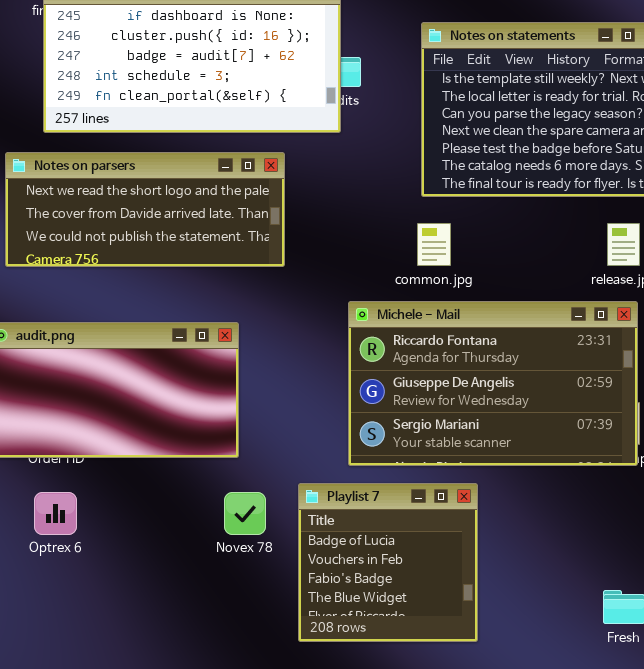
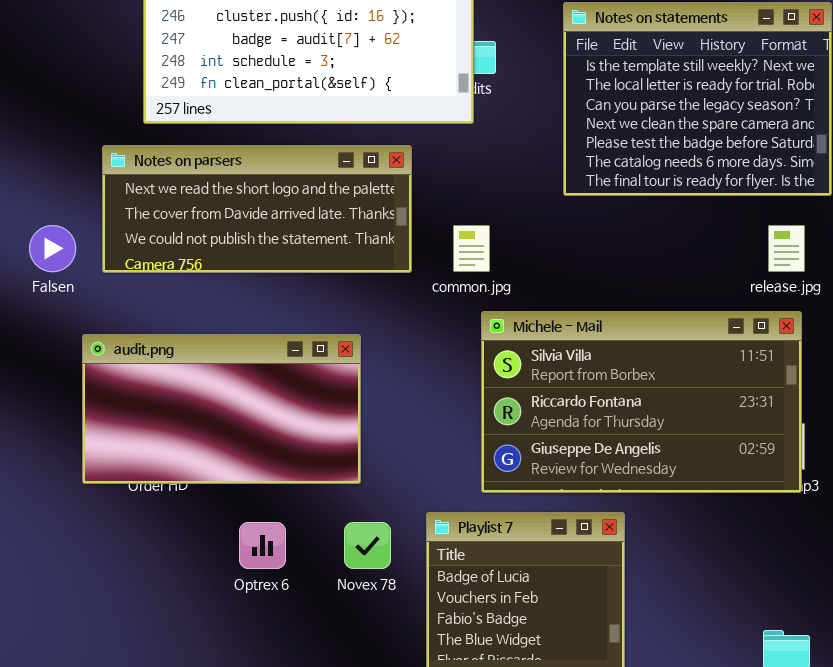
common.jpg: [417,223,451,266] -> [453,225,490,272], moved
Michele - Mail: [348,301,638,466] -> [481,311,802,493], scrolled up 1 row
Optrex 6: [34,492,77,535] -> [239,522,286,569], moved

